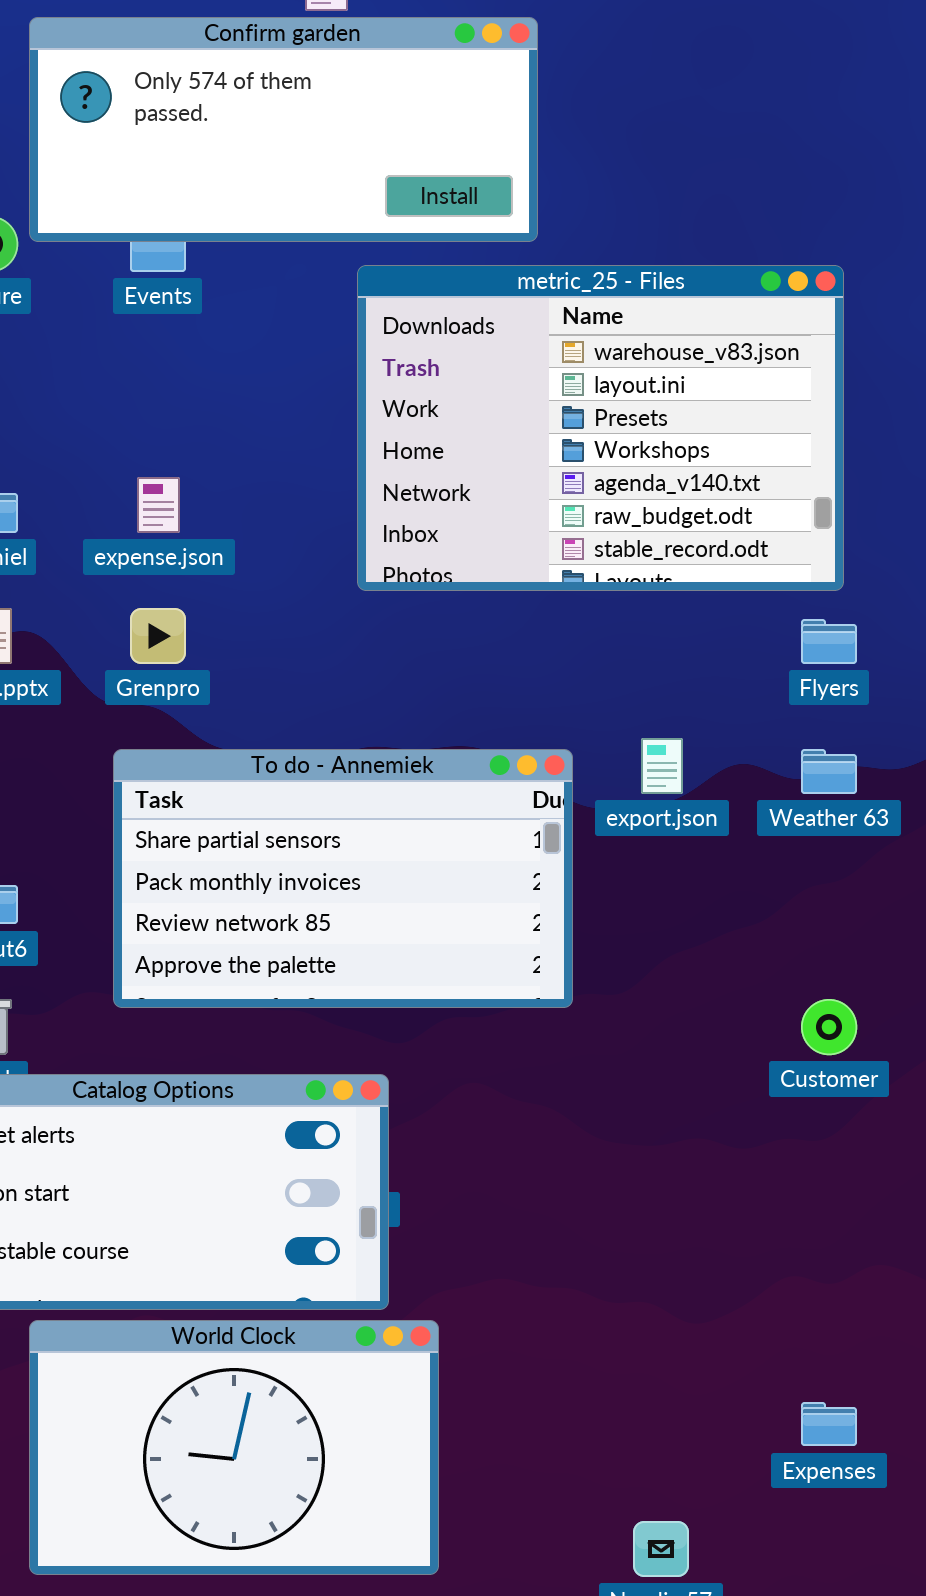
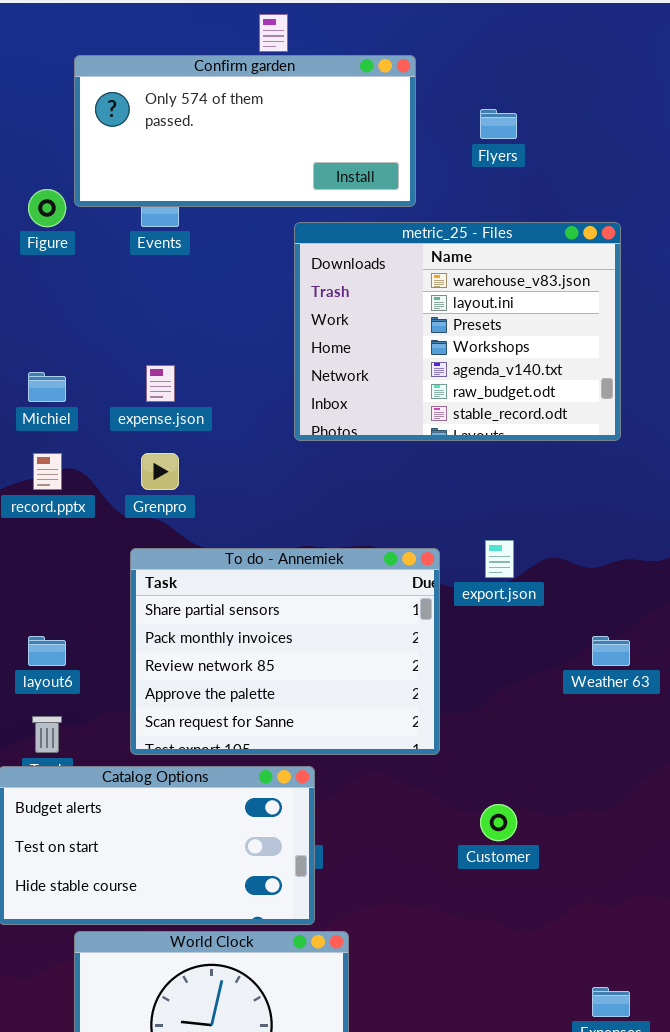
Flyers: [801,619,857,664] -> [480,109,517,139], moved
To do - Annemiek: [113,749,573,1008] -> [130,548,440,755], resized
Weather 63: [801,749,857,794] -> [592,636,630,666], moved
Customer: [801,999,857,1055] -> [480,804,517,841], moved

